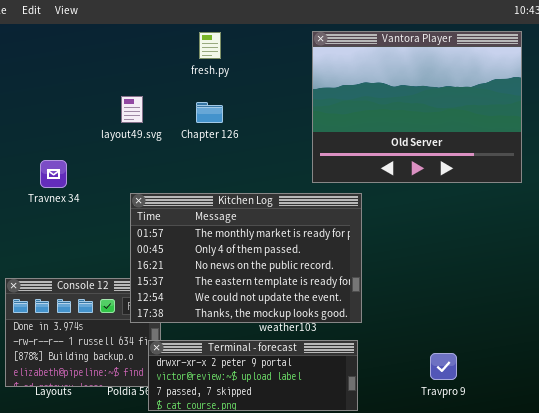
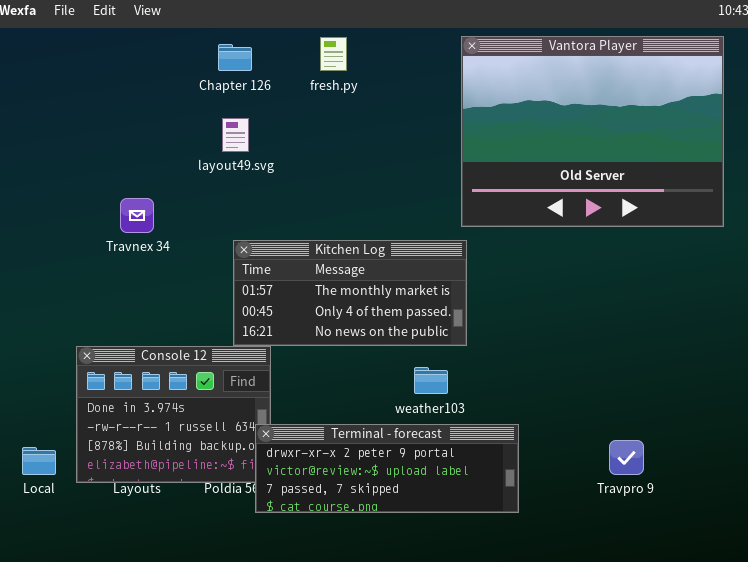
Chapter 126: [196,102,223,123] -> [218,44,252,71], moved
Kitchen Log: [130,193,362,323] -> [233,240,467,346], resized

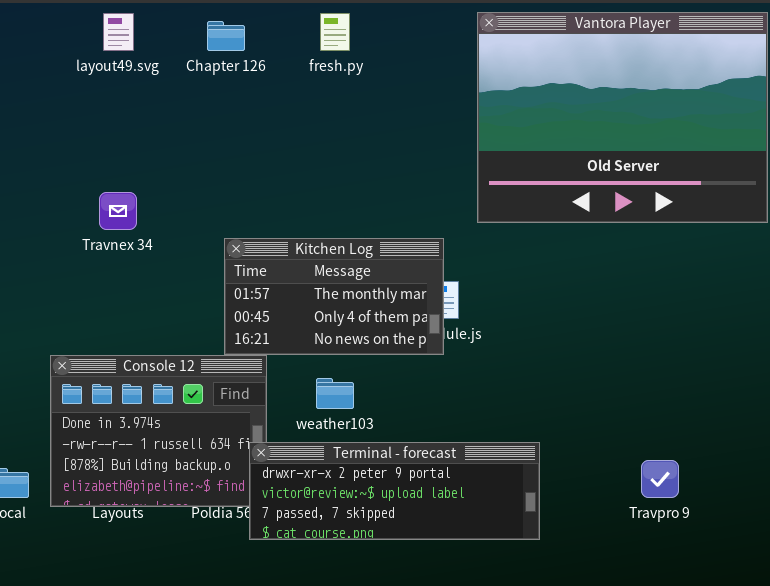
layout49.svg: [222,118,249,152] -> [103,13,134,51], moved
Kitchen Log: [233,240,467,346] -> [224,238,444,355], resized
weather103: [414,367,448,394] -> [316,378,354,409], moved

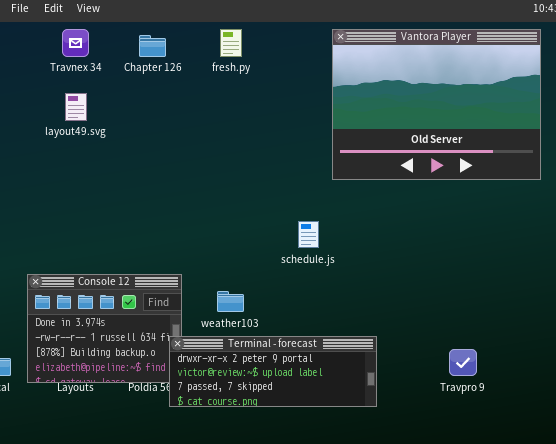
layout49.svg: [103,13,134,51] -> [65,93,87,121], moved
Travnex 34: [99,192,137,230] -> [62,29,89,57], moved
Kitchen Log: [224,238,444,355] -> none, closed

